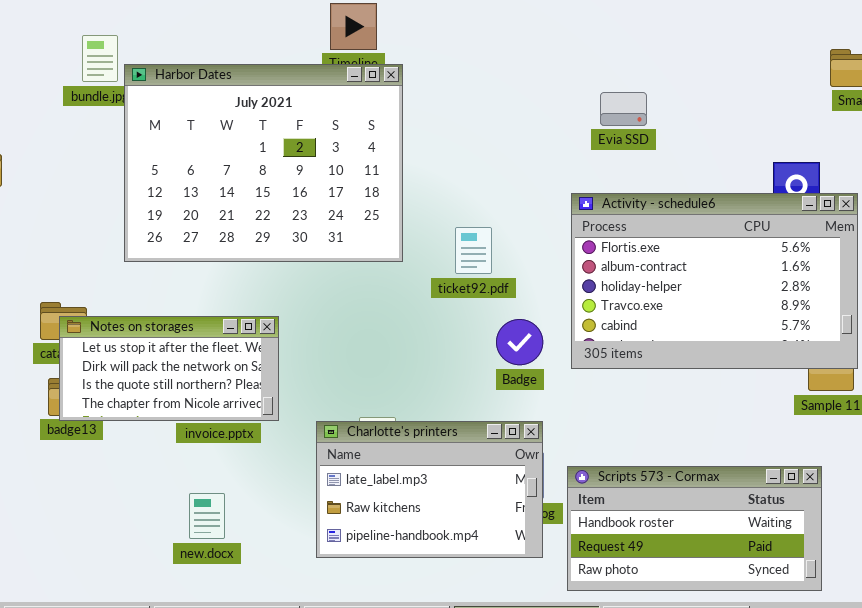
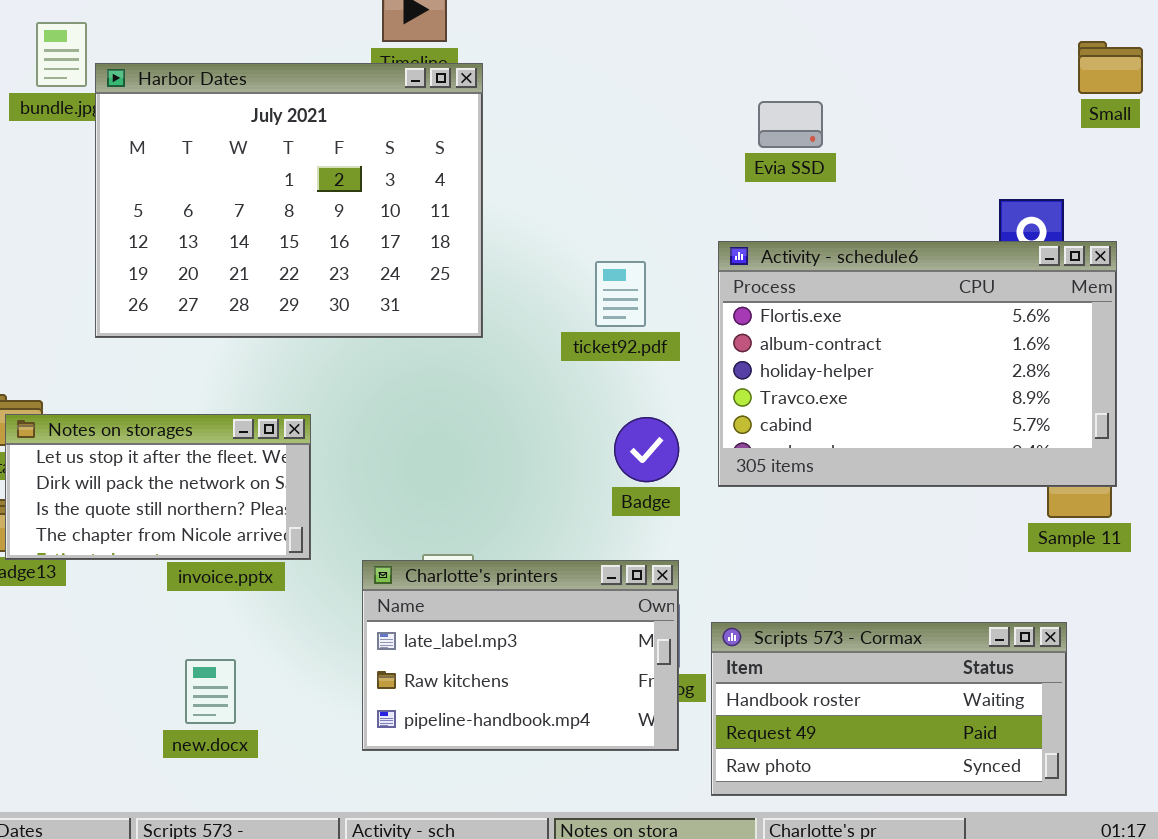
ticket92.pdf: [455,227,492,274] -> [595,261,646,327], moved

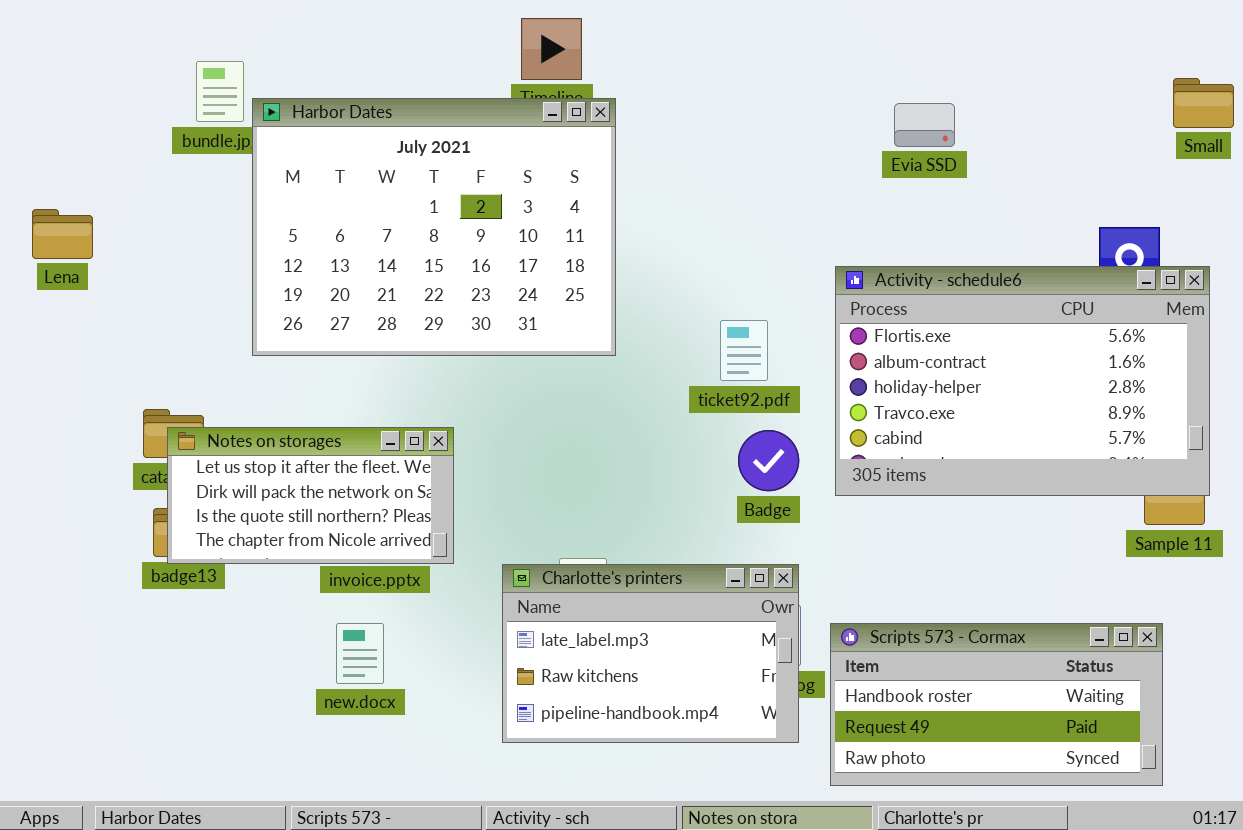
Evia SSD: [758,101,823,148] -> [894,103,955,147], moved
ticket92.pdf: [595,261,646,327] -> [720,320,768,381], moved
new.docx: [185,659,236,724] -> [336,623,384,684], moved

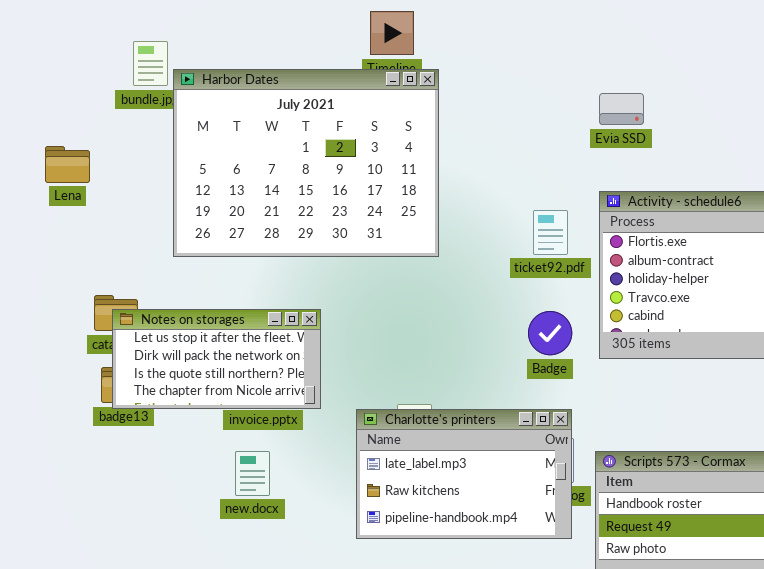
Evia SSD: [894,103,955,147] -> [599,93,644,125], moved
Lena: [32,209,93,259] -> [45,146,90,183], moved
ticket92.pdf: [720,320,768,381] -> [533,210,568,255], moved

